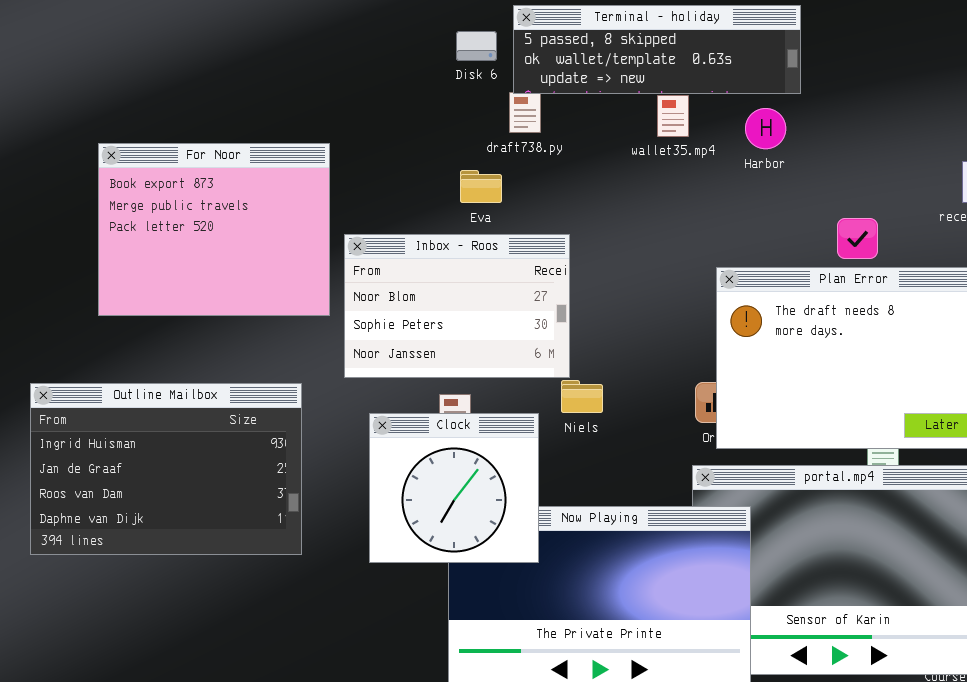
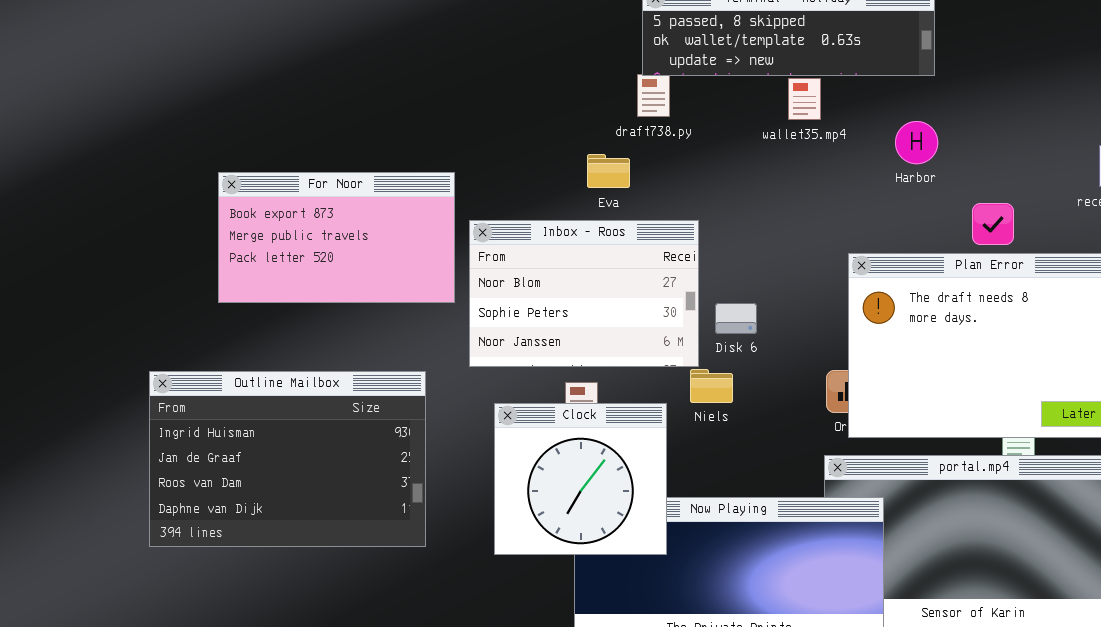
Disk 6: [456,31,497,61] -> [715,303,757,334], moved
Harbor: [745,108,786,149] -> [895,121,938,164], moved
For Noor: [98,143,330,316] -> [218,172,455,303], resized

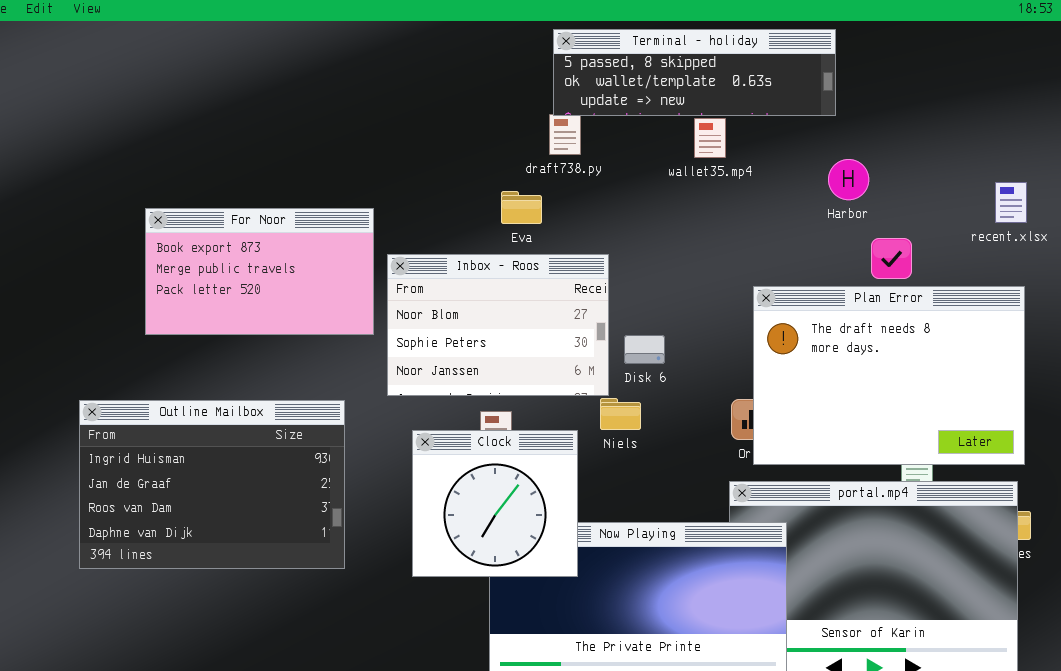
Harbor: [895,121,938,164] -> [828,159,869,200], moved

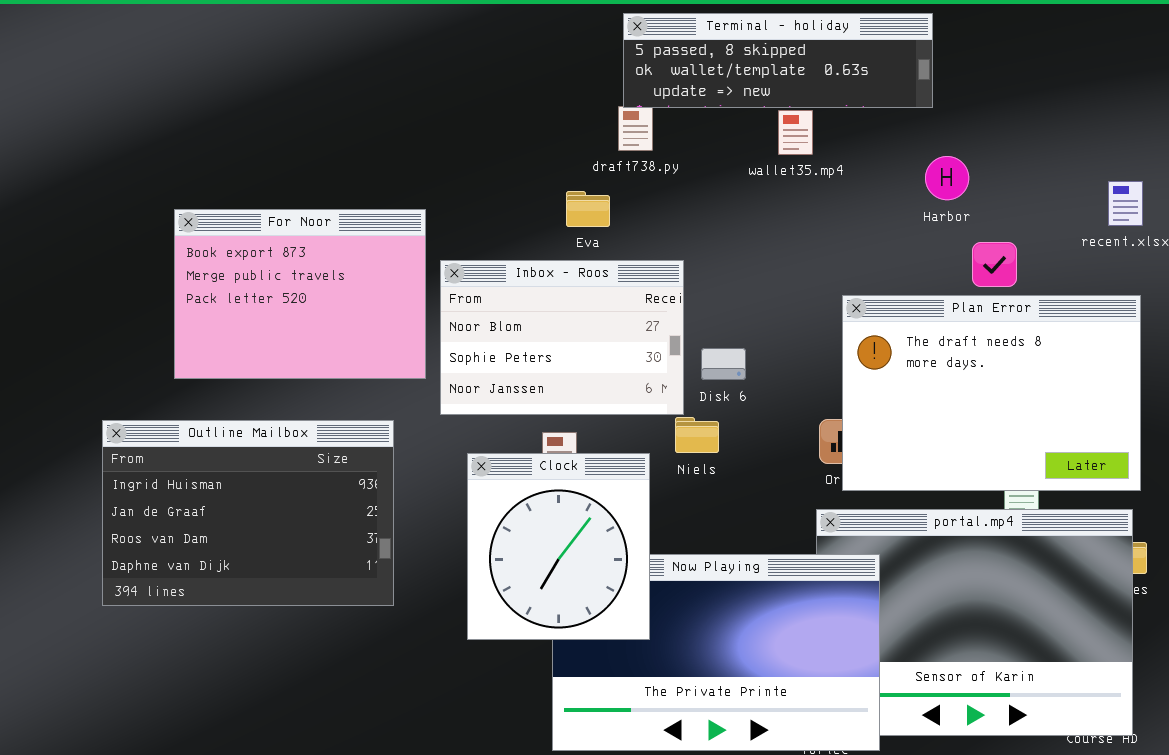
For Noor: [145,208,374,335] -> [174,209,426,379], resized
Clock: [412,430,578,577] -> [467,453,650,640], resized

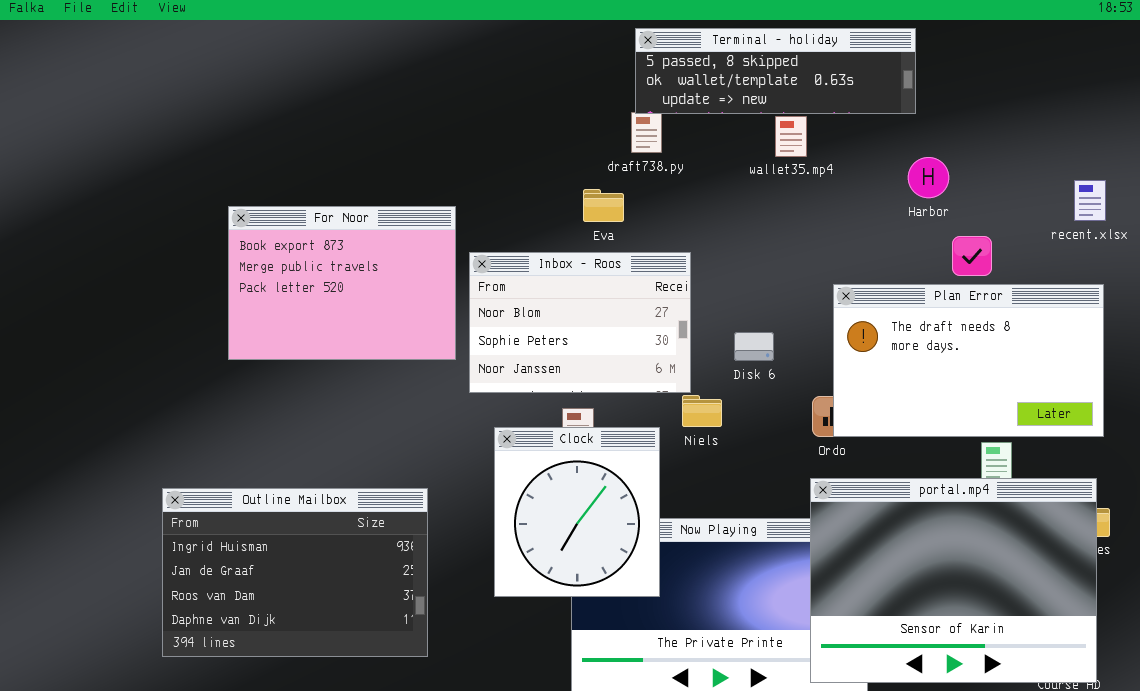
Plan Error: [842,295,1141,491] -> [833,284,1104,437], resized
Disk 6: [701,348,746,380] -> [734,332,774,361], moved
Outline Mailbox: [102,420,394,606] -> [162,488,428,657], moved
portal.mp4: [816,509,1133,736] -> [810,478,1097,683], raised

